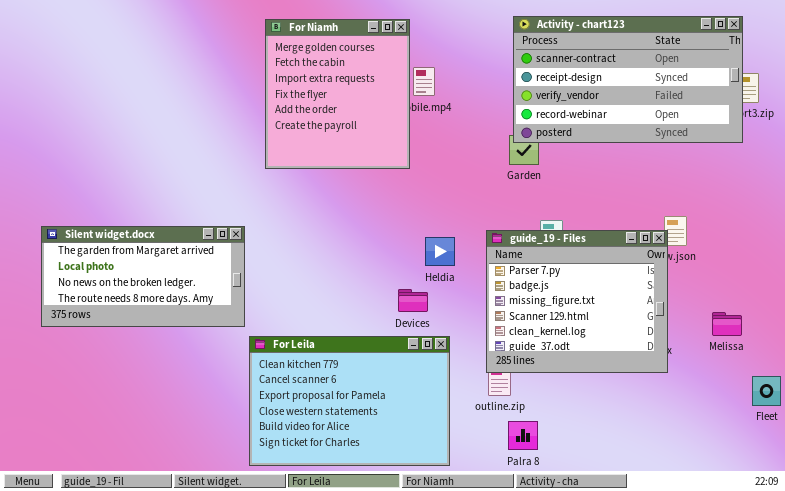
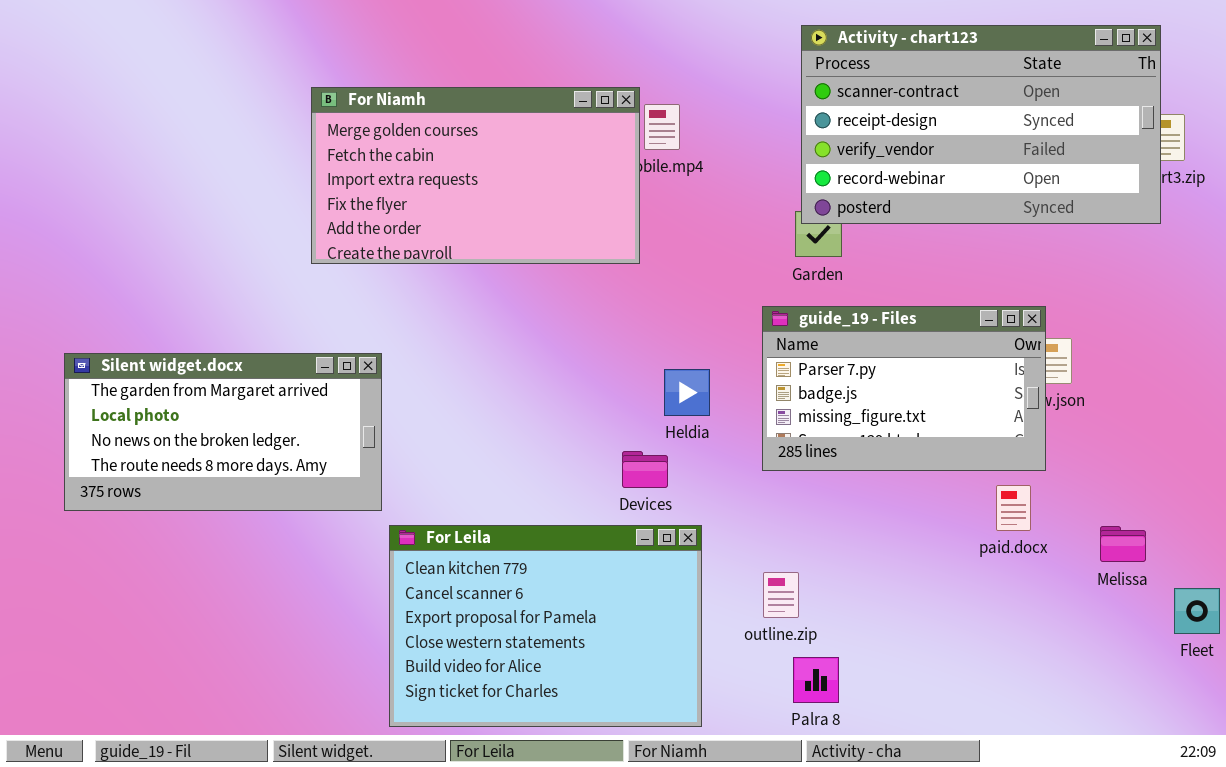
For Niamh: [265,19,410,169] -> [311,87,640,264], resized
guide_19 - Files: [486,230,668,373] -> [762,306,1046,471], moved, resized
Melissa: [712,312,742,336] -> [1100,526,1146,562], moved

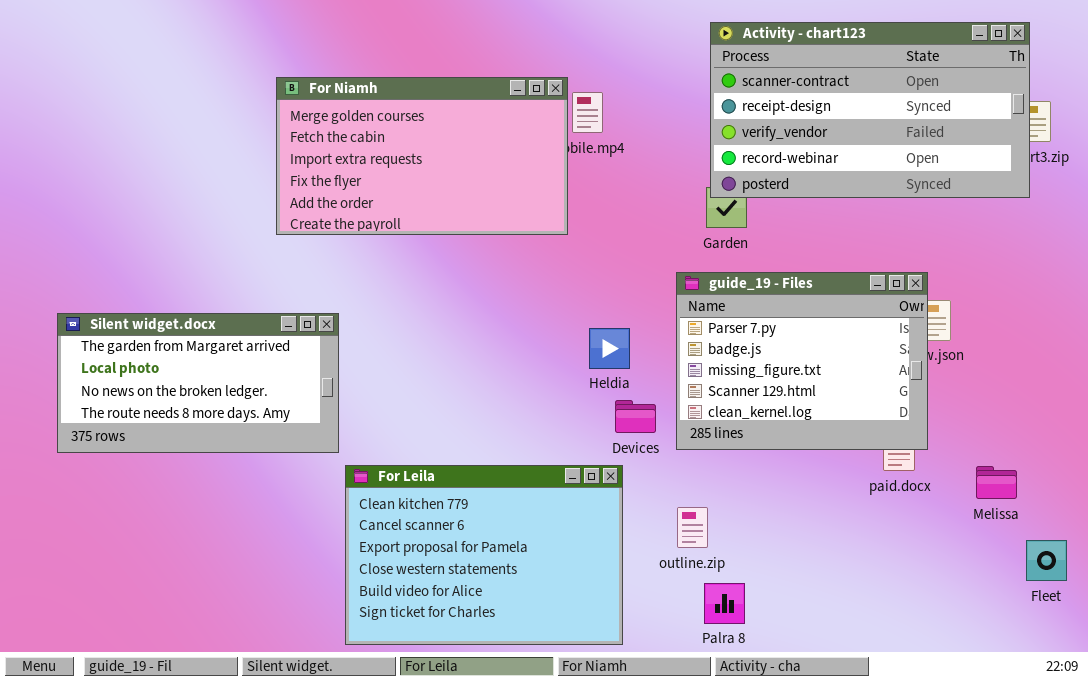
guide_19 - Files: [762,306,1046,471] -> [676,272,928,450], resized
Devices: [622,451,668,488] -> [615,400,656,433], moved
Fleet: [1174,588,1220,634] -> [1026,540,1067,581], moved

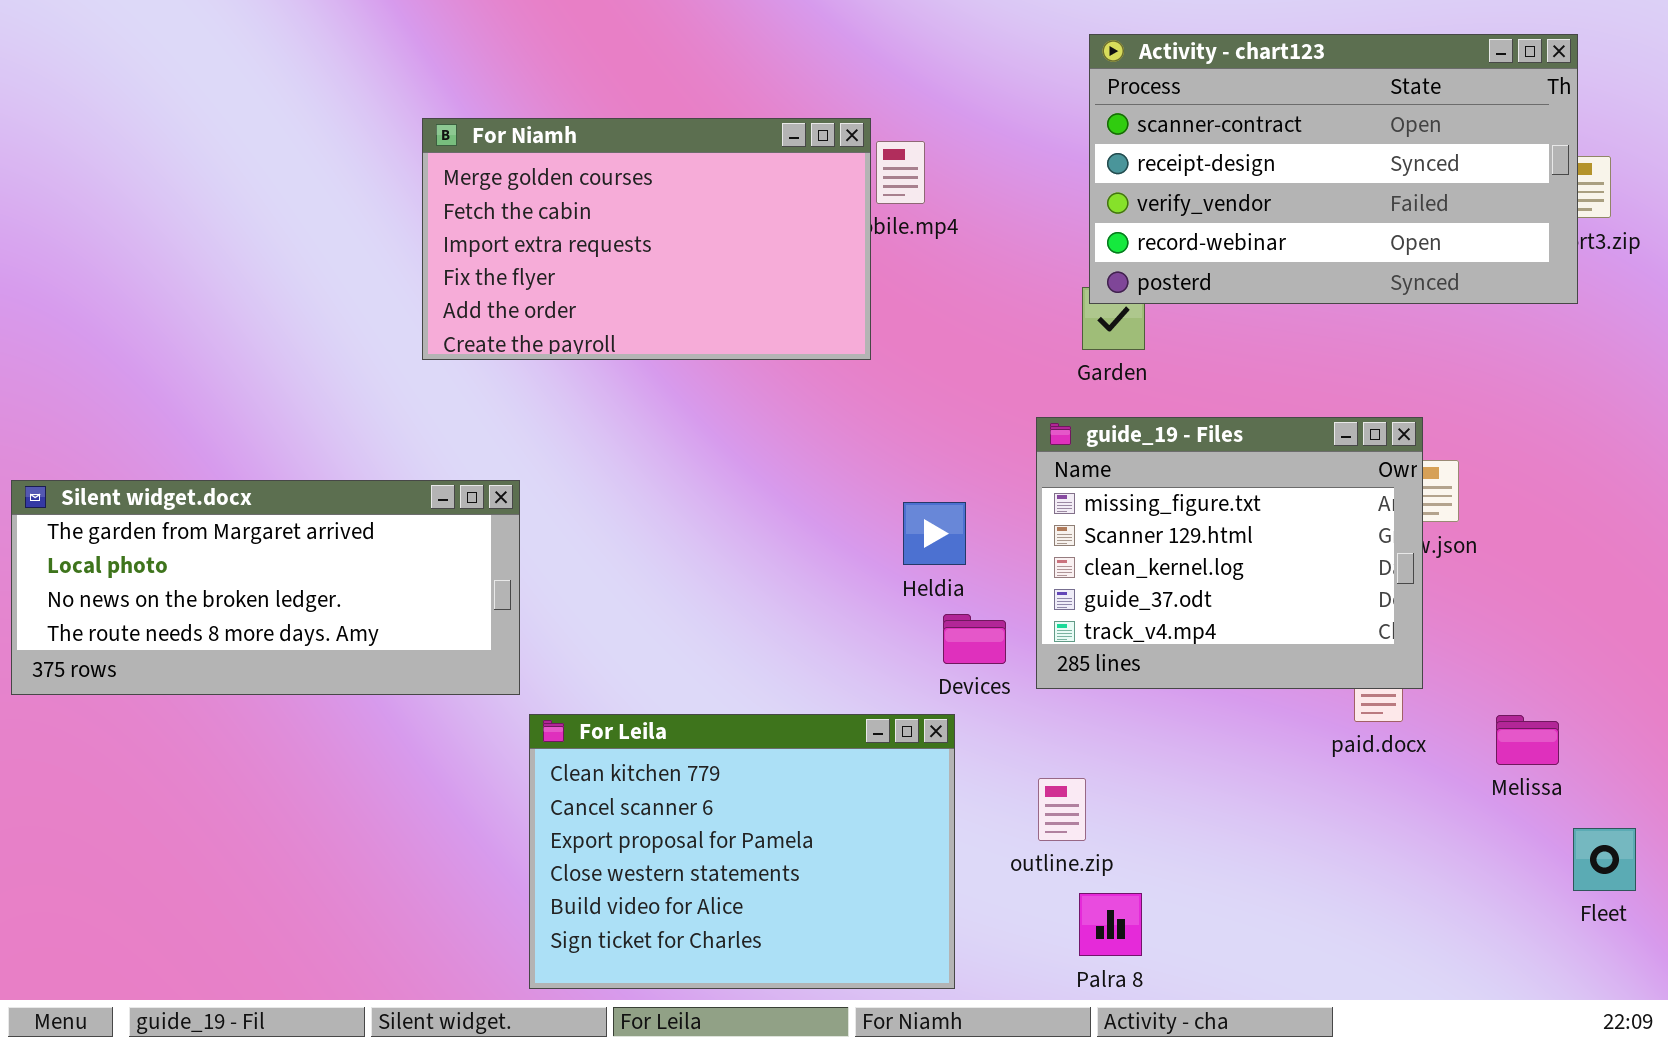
guide_19 - Files: [676,272,928,450] -> [1036,417,1423,689], scrolled down 2 rows
Silent widget.docx: [57,313,339,453] -> [11,480,520,695], resized

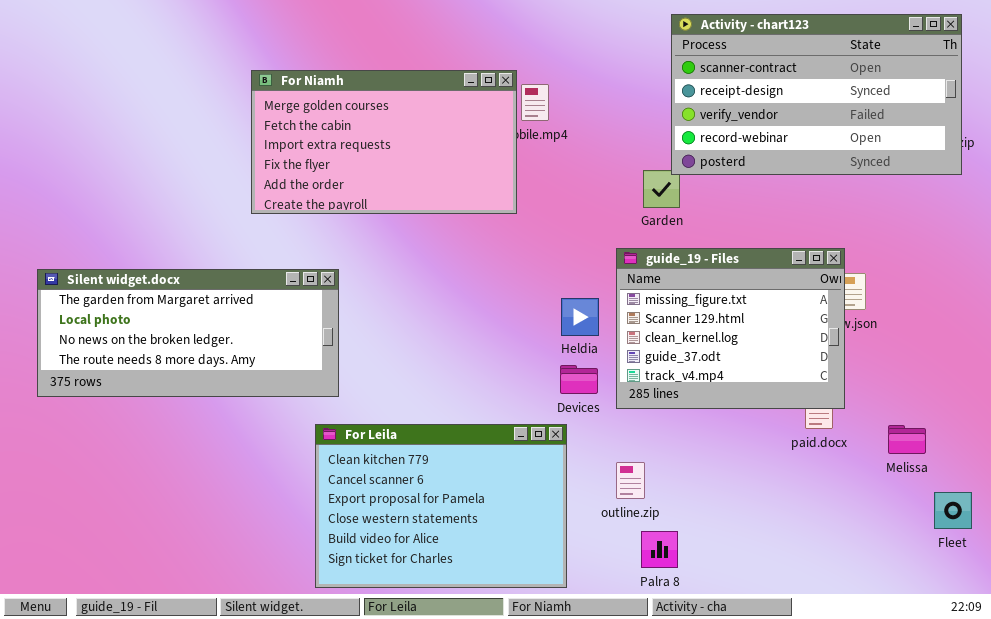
Activity - chart123: [1089,34,1578,304] -> [671,14,962,175], moved
Silent widget.docx: [11,480,520,695] -> [37,269,339,397], moved
Heldia: [903,502,966,565] -> [561,298,599,336], moved

